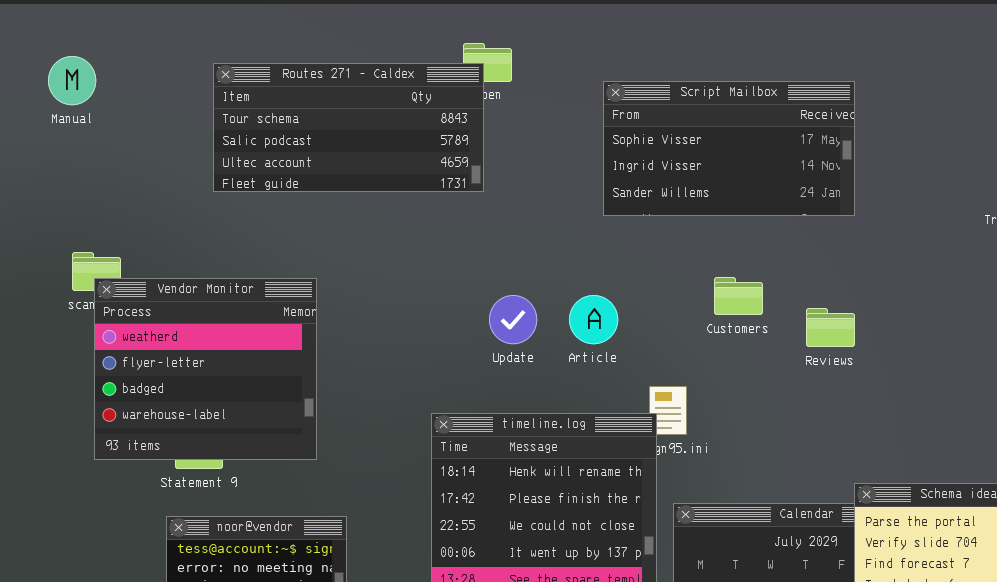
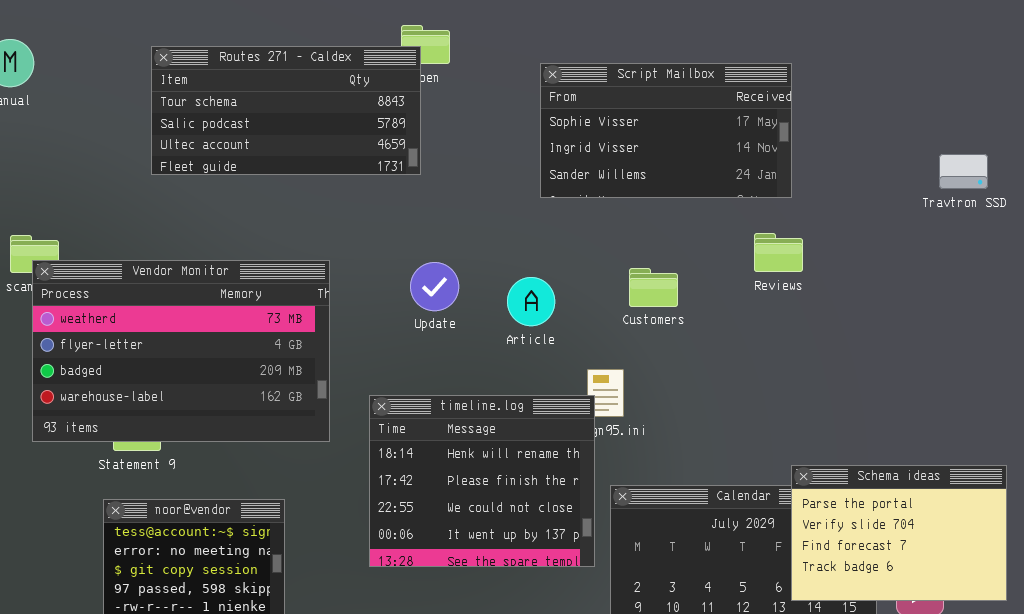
Customers: [714,277,763,315] -> [629,268,678,307], moved
Vendor Monitor: [94,278,317,460] -> [32,260,330,442], resized
Update: [489,295,537,344] -> [410,262,459,311], moved
Reviews: [806,308,855,347] -> [754,233,803,272], moved

